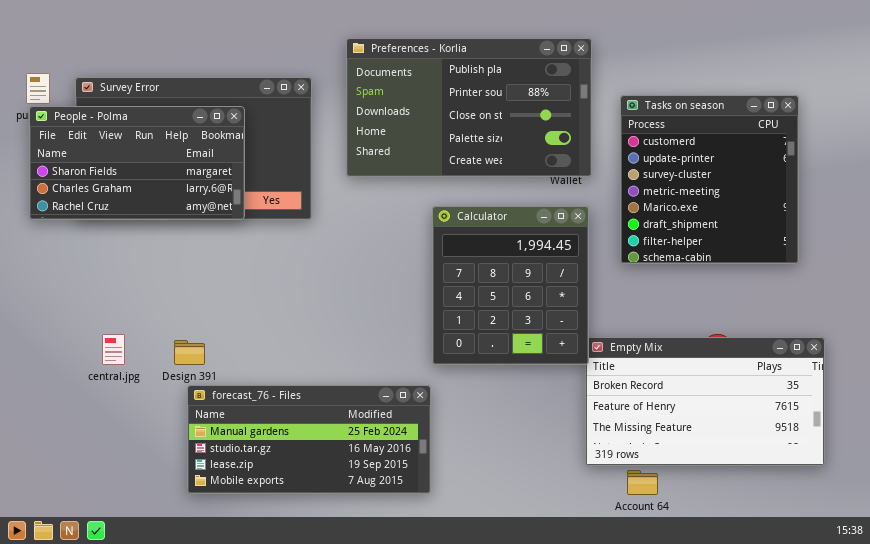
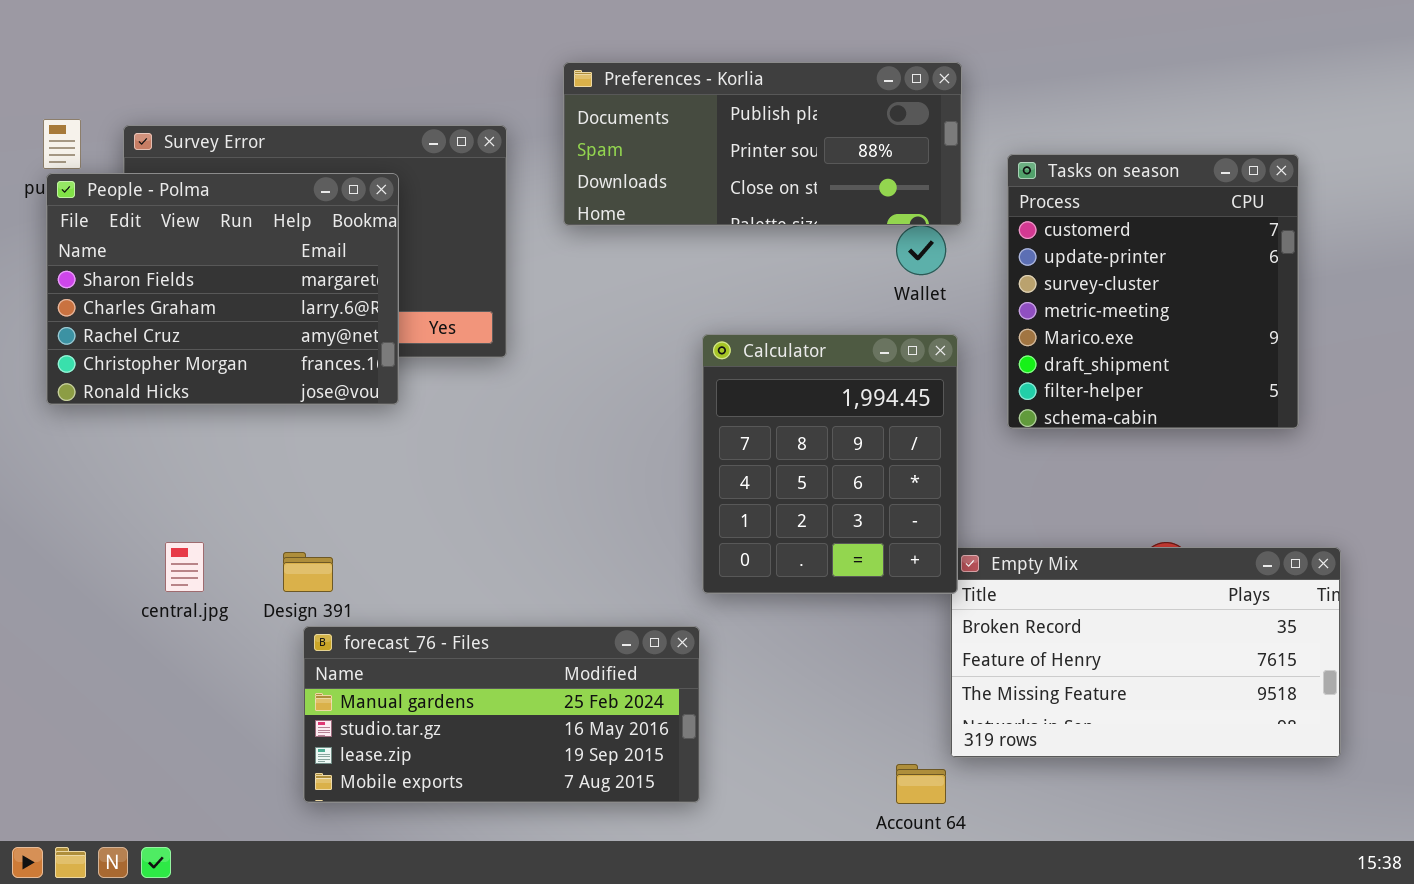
Preferences - Korlia: [346,38,592,177] -> [563,62,962,226], resized
People - Polma: [29,106,245,220] -> [46,173,399,405], resized
Account 64: [627,470,658,495] -> [896,764,946,804], moved

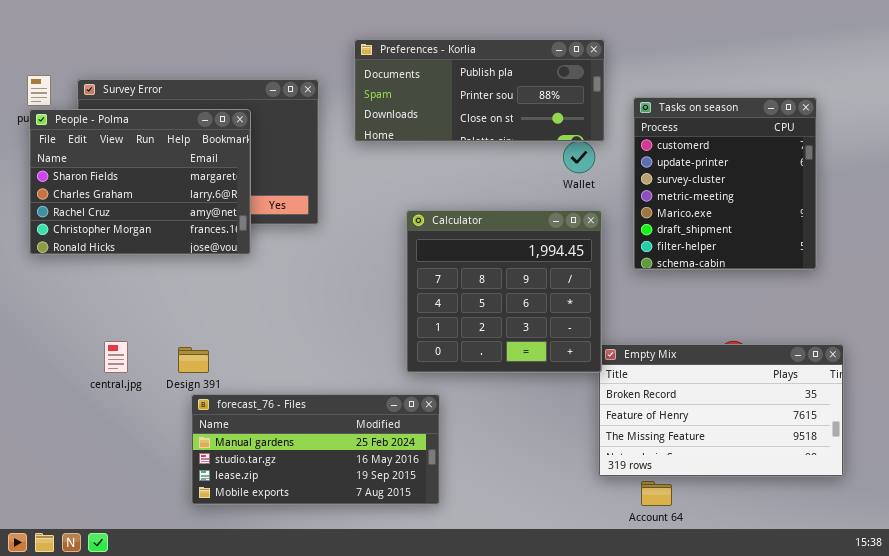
Calculator: [702,334,958,594] -> [406,210,602,373], resized
Account 64: [896,764,946,804] -> [641,481,672,506], moved

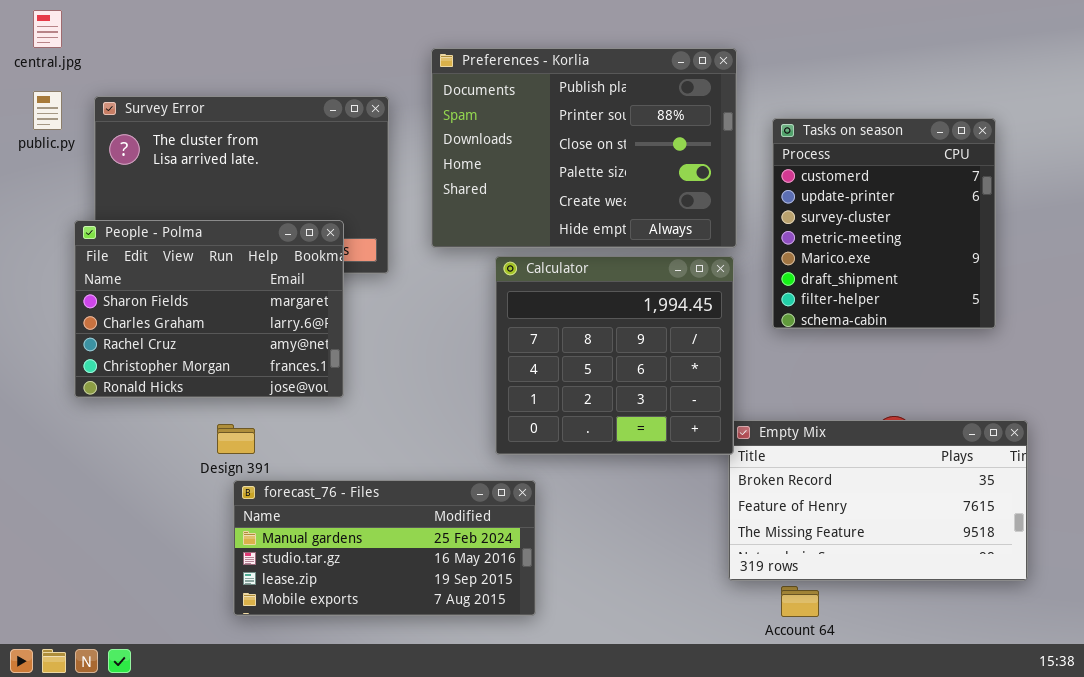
Preferences - Korlia: [354,39,605,142] -> [431,48,737,248], resized
People - Polma: [29,109,251,255] -> [74,220,344,398], moved
central.jpg: [104,341,128,373] -> [33,10,62,48], moved

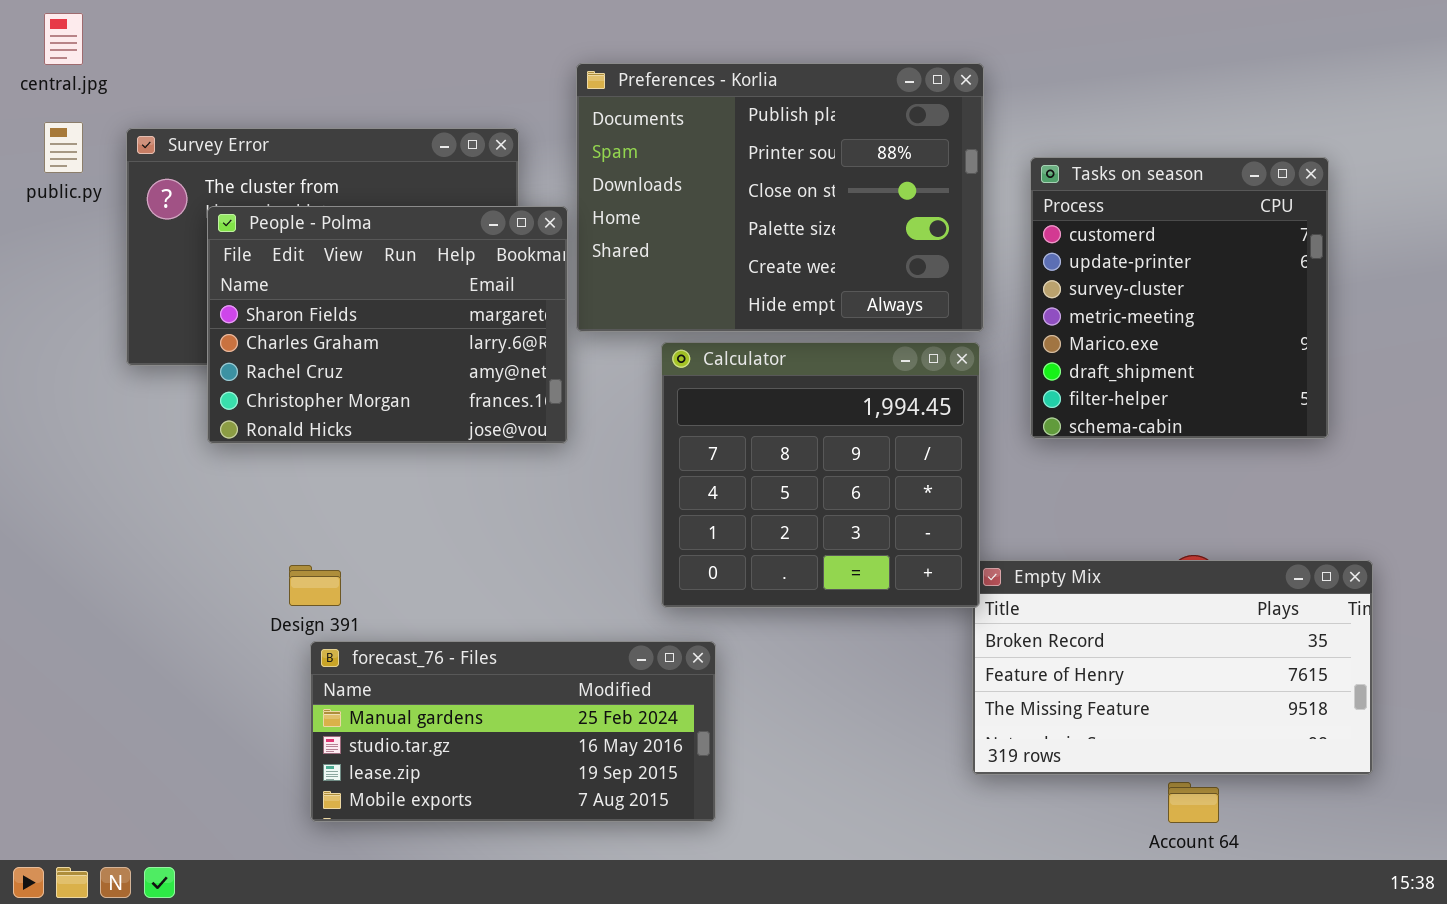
People - Polma: [74,220,344,398] -> [207,206,568,444], moved
Account 64: [781,586,819,617] -> [1168,782,1219,823], moved

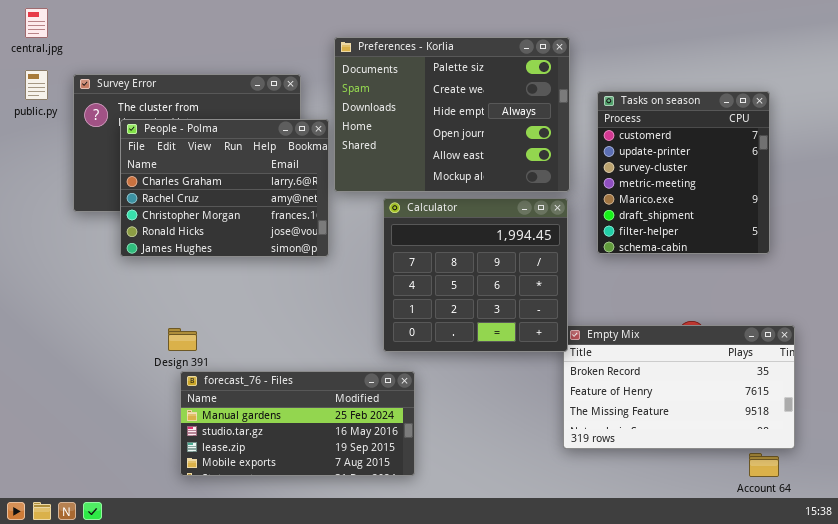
Preferences - Korlia: [576,63,984,332] -> [334,37,570,192], scrolled down 3 rows
People - Polma: [207,206,568,444] -> [120,119,329,257], scrolled down 1 row
Account 64: [1168,782,1219,823] -> [749,453,779,477], moved

